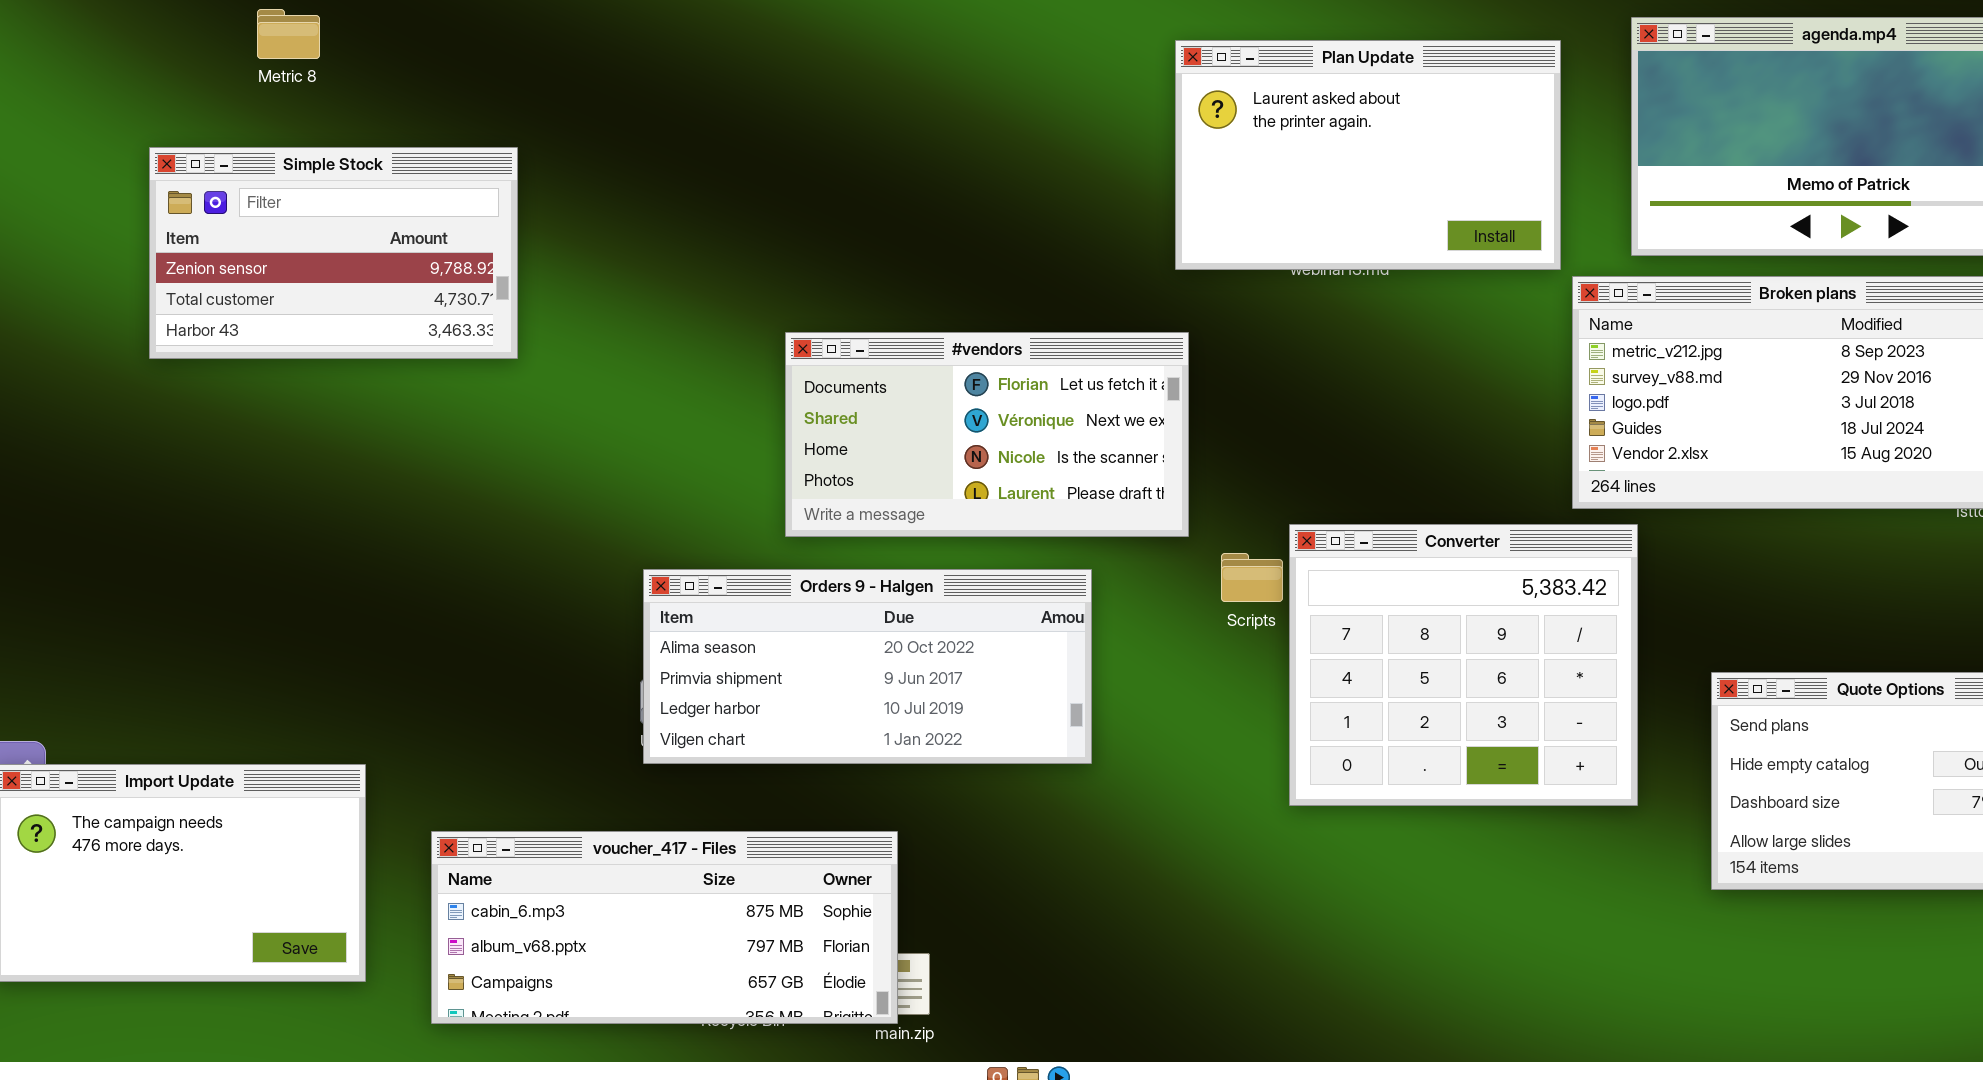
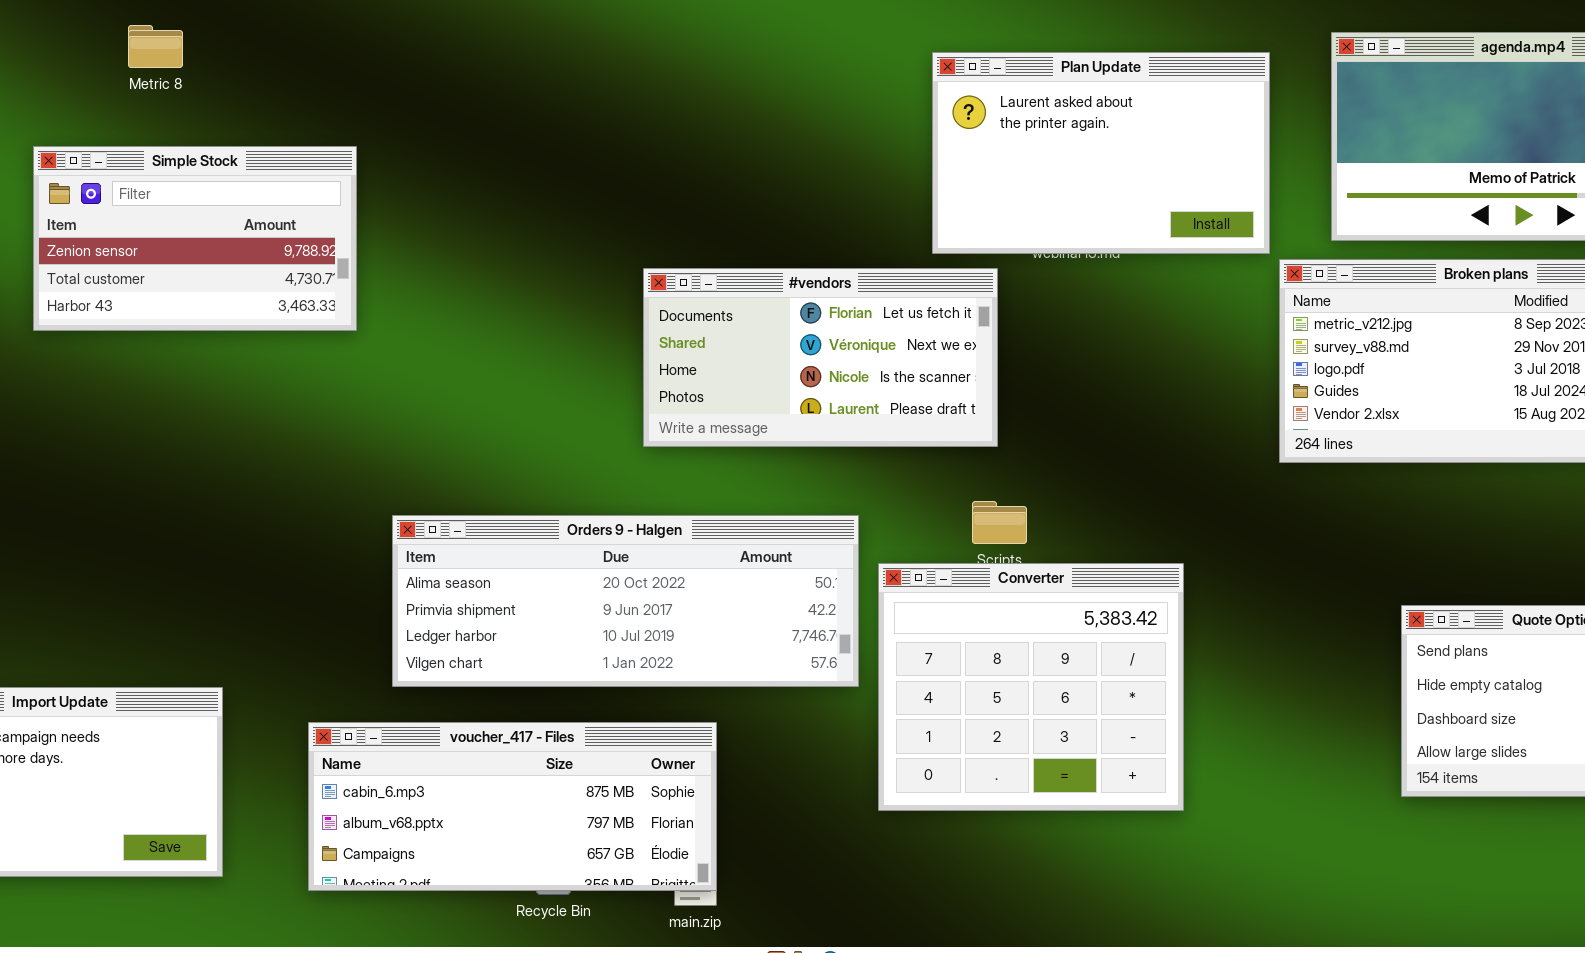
#vendors: [785,332,1189,537] -> [643,268,998,447], moved
Converter: [1289,524,1638,806] -> [878,563,1184,811], moved
Orders 9 - Halgen: [643,569,1092,764] -> [392,515,859,687], resized
voucher_417 - Files: [431,831,898,1024] -> [308,722,717,891], moved

